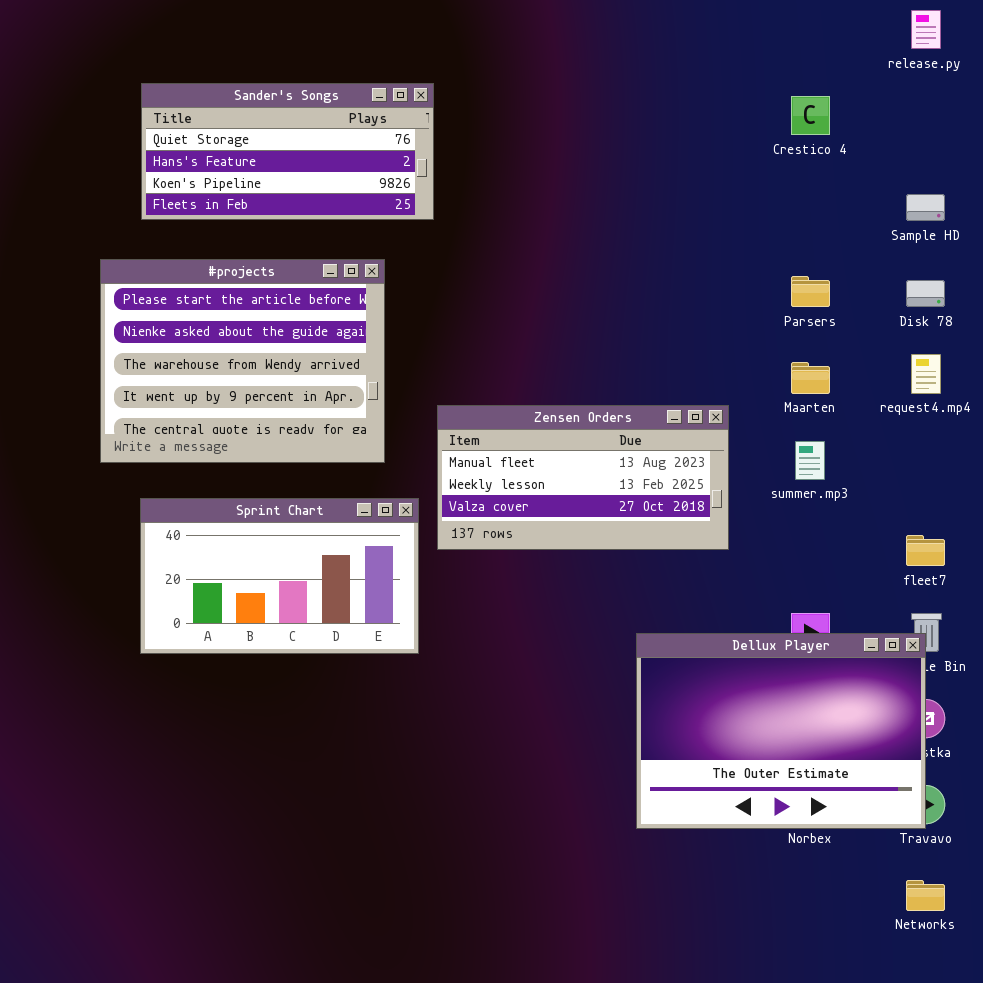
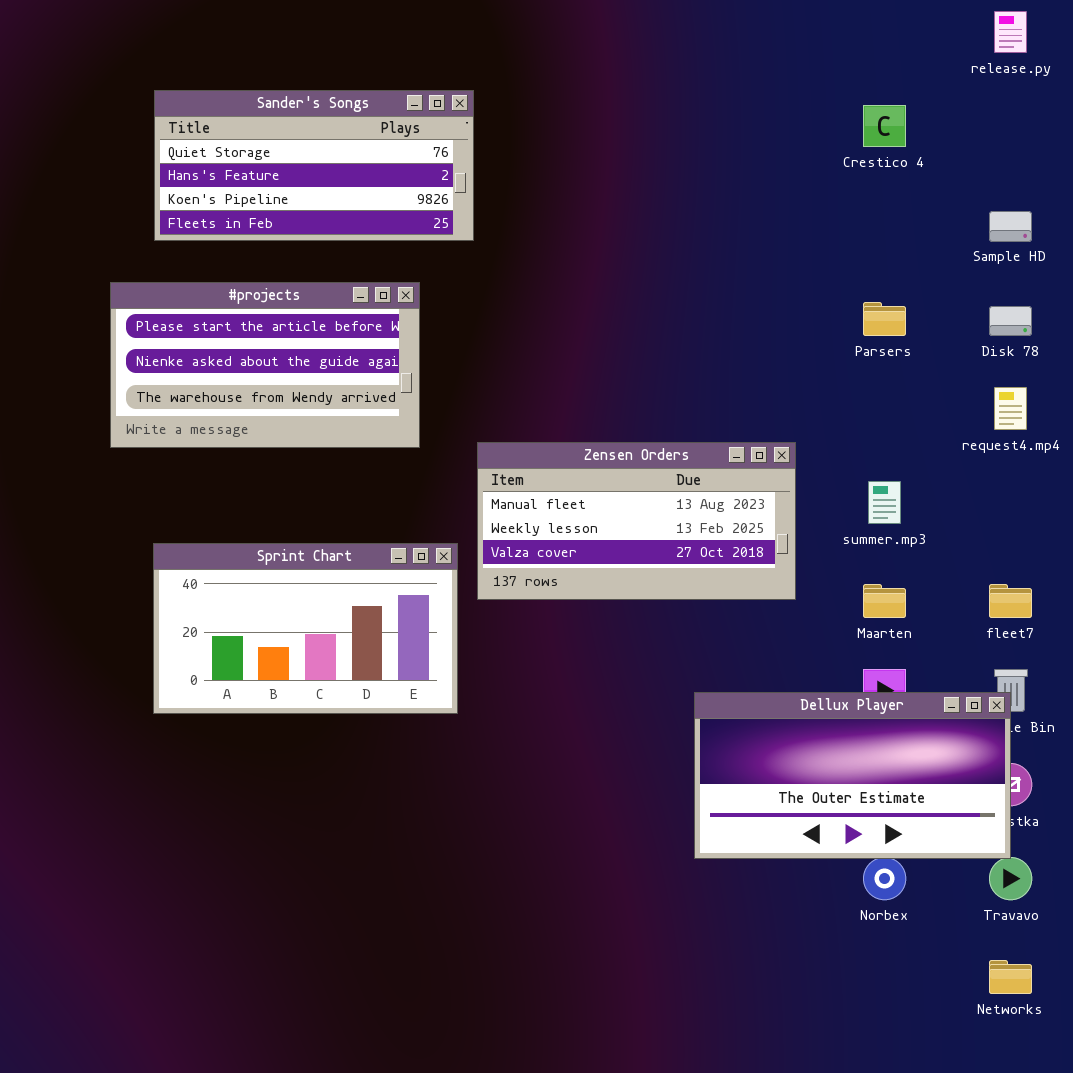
#projects: [100,259,385,463] -> [110,282,420,448], resized
Maarten: [791,362,830,394] -> [863,584,906,618], moved
Dellux Player: [636,633,926,829] -> [694,692,1011,859], resized

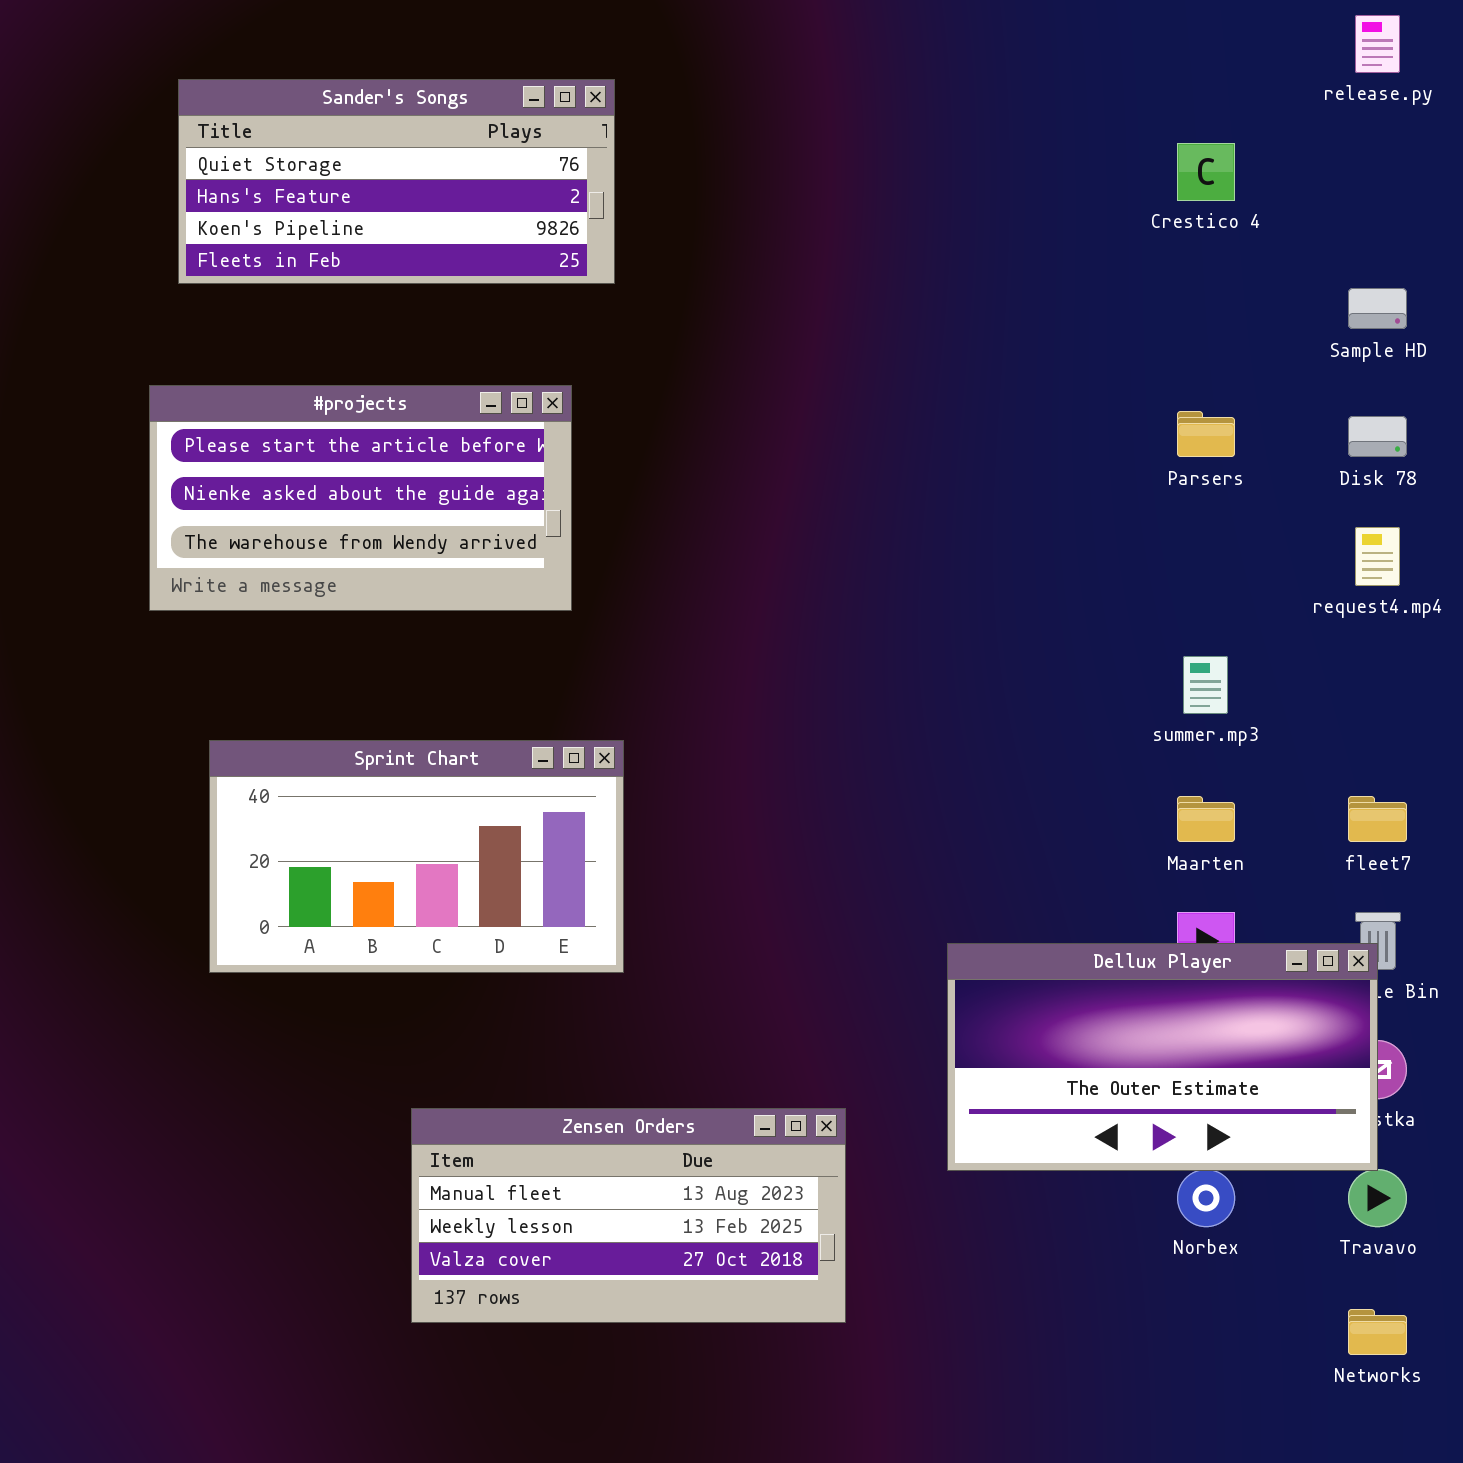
Sander's Songs: [154,90,474,241] -> [178,79,615,284], moved
Zensen Orders: [477,442,796,600] -> [411,1108,846,1323], moved

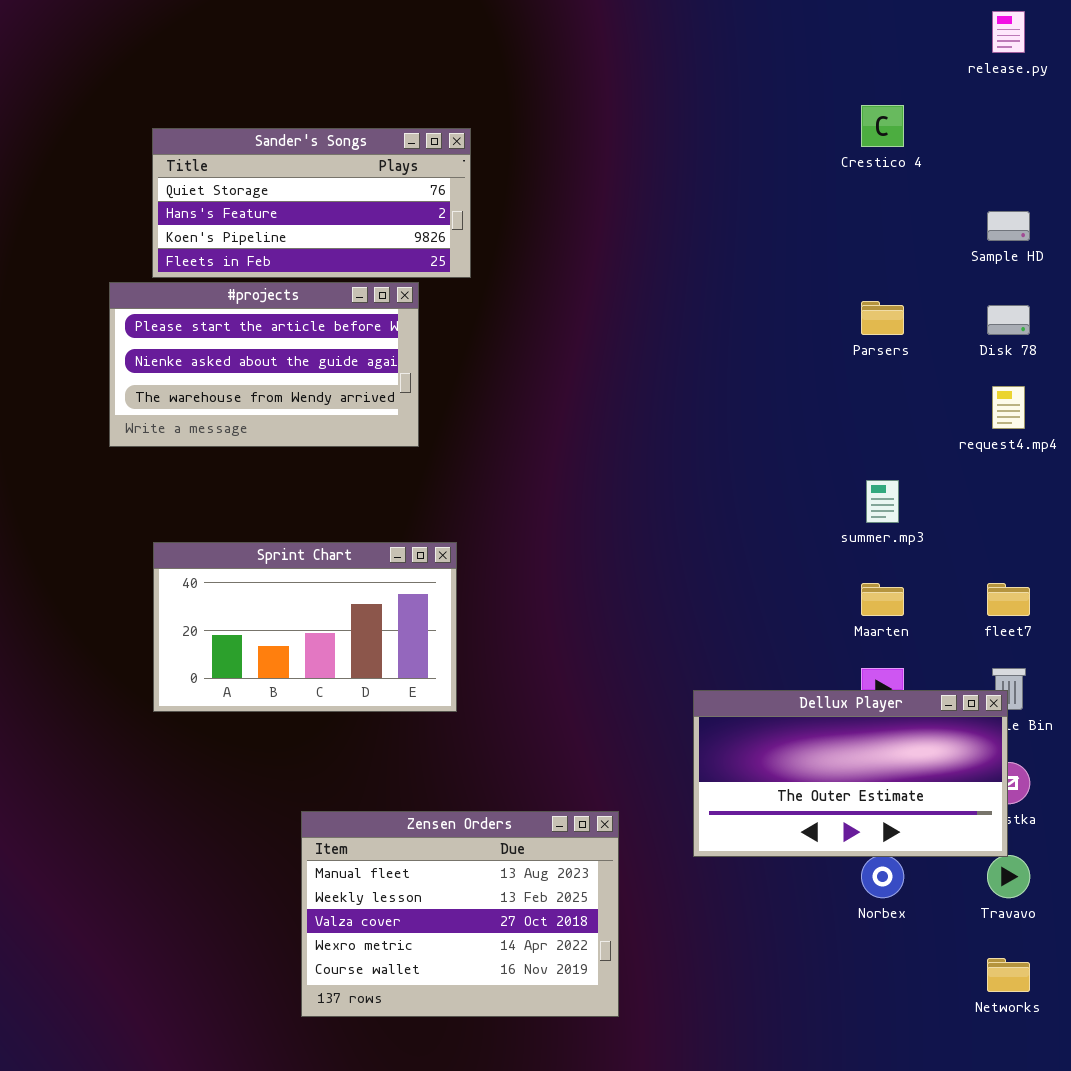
Sander's Songs: [178,79,615,284] -> [152,128,471,278], moved
Zensen Orders: [411,1108,846,1323] -> [301,811,619,1017], resized

